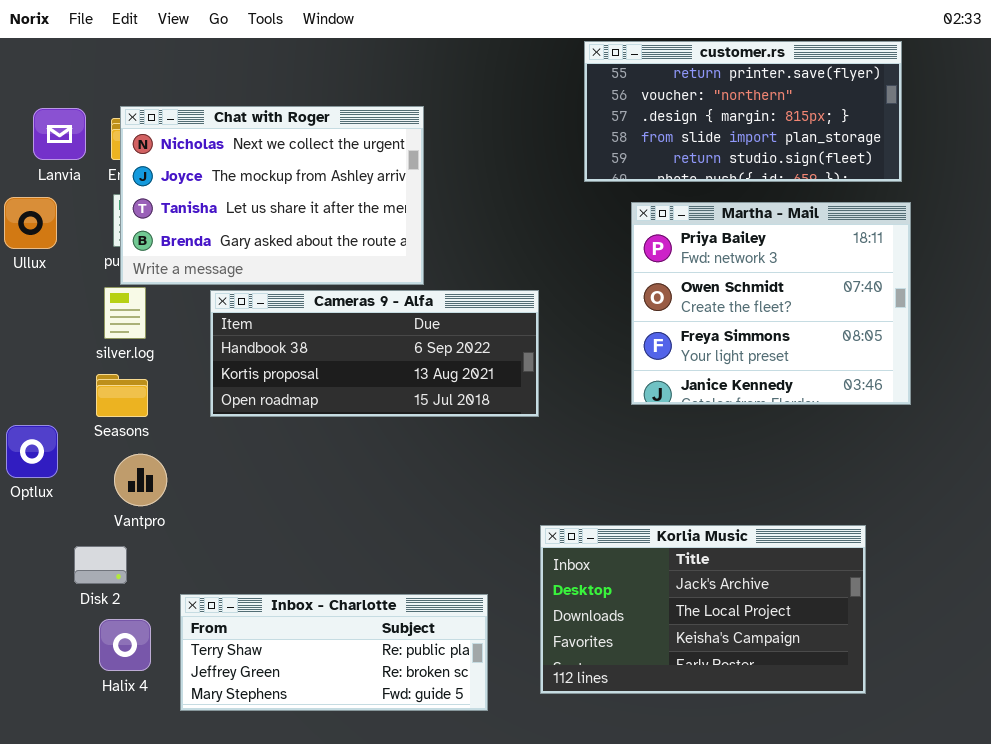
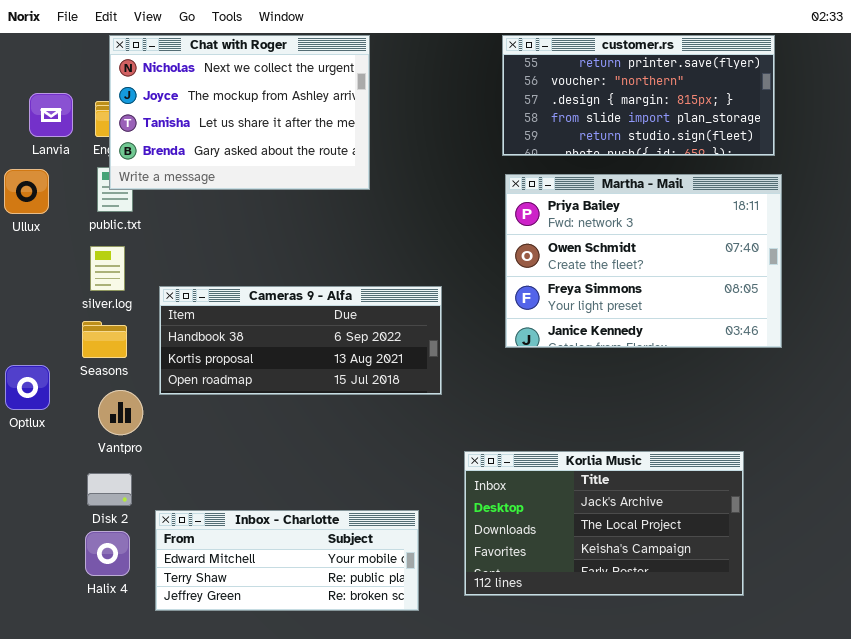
Chat with Roger: [120,106,424,285] -> [109,35,370,190], moved
Martha - Mail: [631,202,911,405] -> [505,174,782,348], resized
Cameras 9 - Alfa: [210,290,539,417] -> [159,286,442,395], moved
Disk 2: [74,546,127,584] -> [87,473,132,506], moved
Inbox - Charlotte: [180,594,488,711] -> [155,510,419,611], scrolled up 1 row

